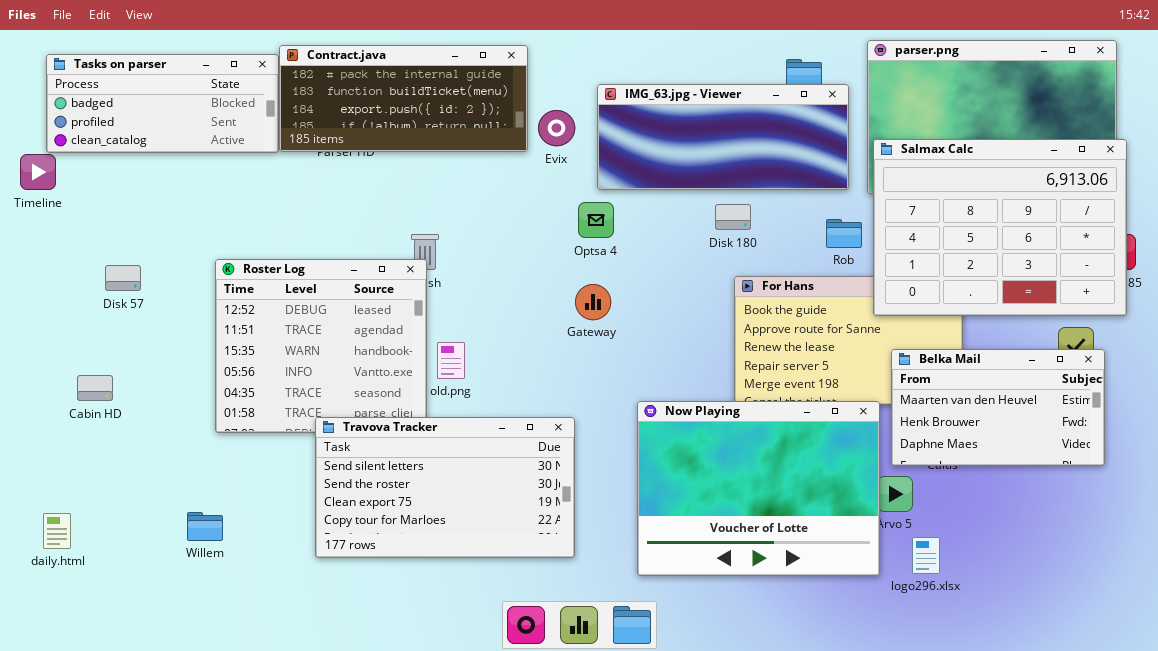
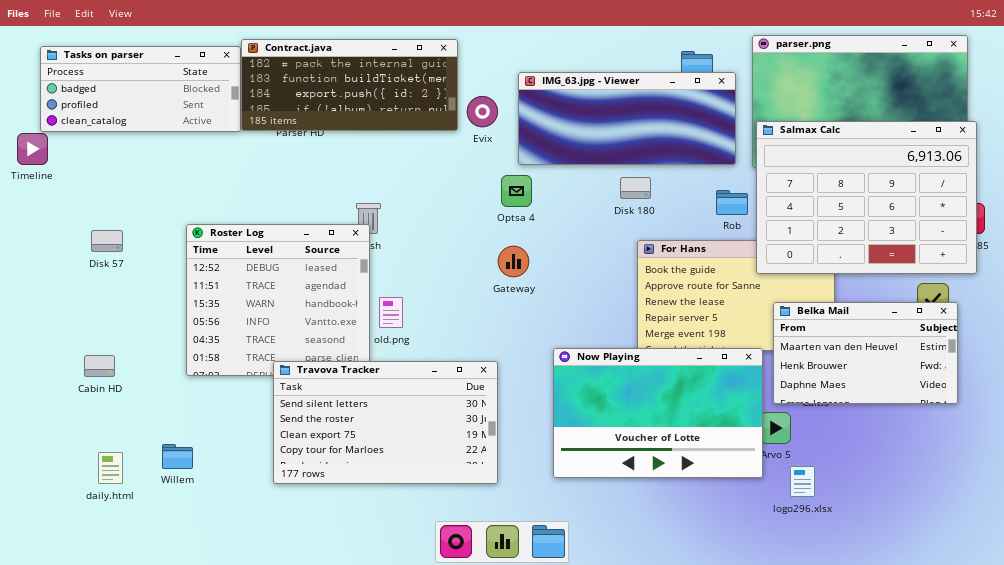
Cabin HD: [77,375,113,401] -> [84,355,115,377], moved
Now Playing: [637,401,880,576] -> [553,348,763,478], resized
daily.html: [43,513,71,549] -> [98,452,123,484], moved

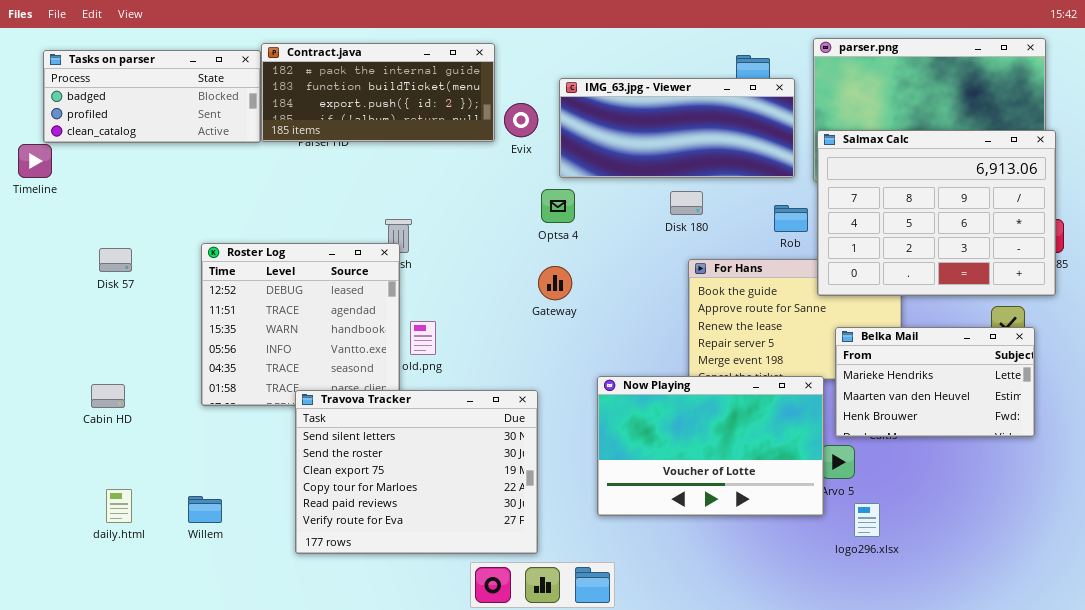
Belka Mail: [773,302,958,404] -> [835,327,1035,437], scrolled up 1 row
Travova Tracker: [273,361,498,484] -> [295,390,538,554], resized
Willem: [162,444,193,469] -> [188,496,222,523], moved

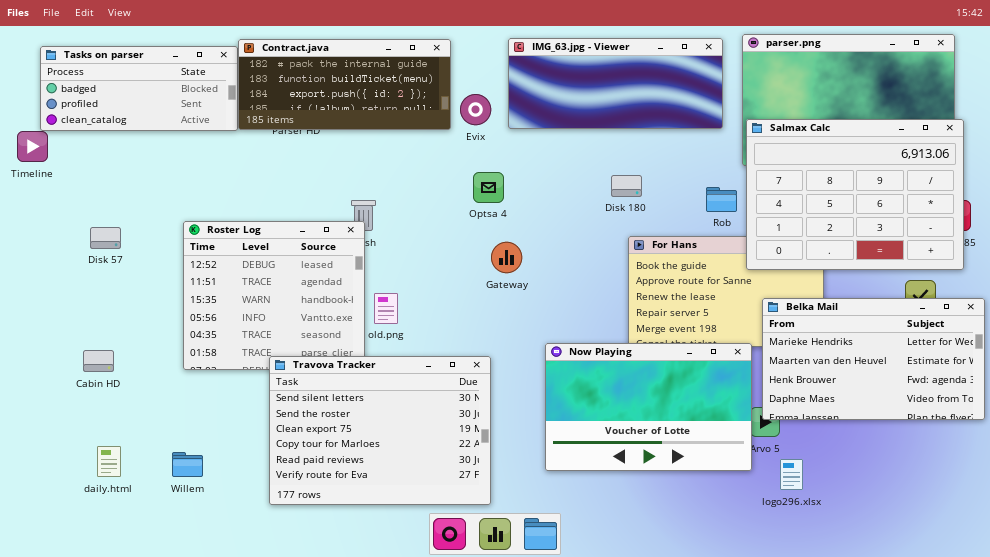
IMG_63.jpg - Viewer: [559,78,795,178] -> [508,38,723,129], moved
Optsa 4: [541,189,575,223] -> [473,172,504,203], moved
Belka Mail: [835,327,1035,437] -> [762,298,985,420], resized

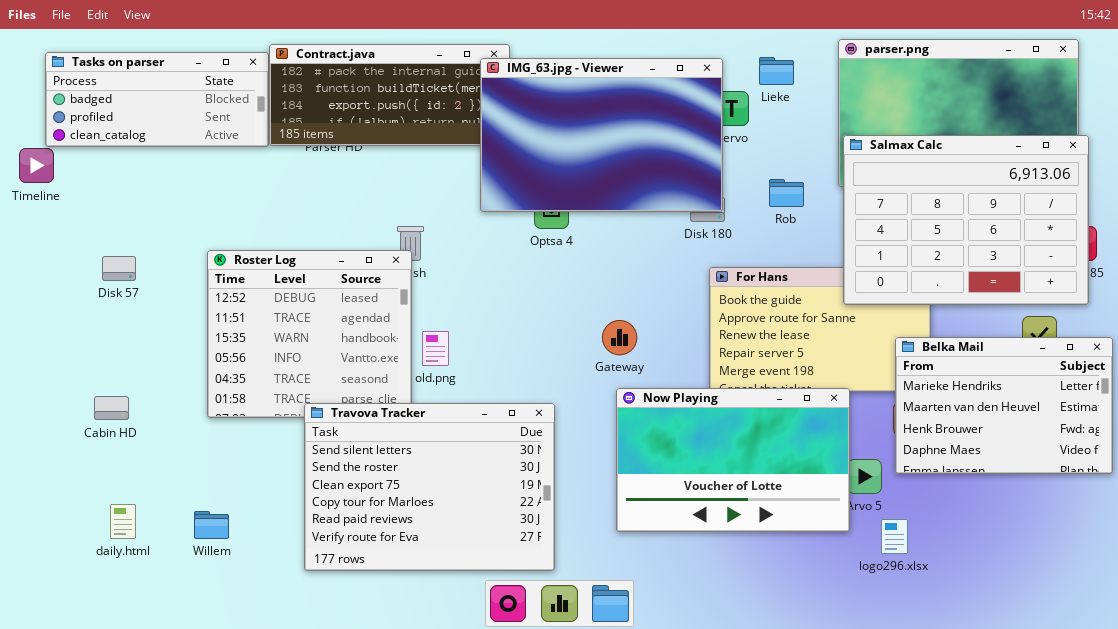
IMG_63.jpg - Viewer: [508,38,723,129] -> [480,58,723,212], moved, resized
Rob: [706,187,737,212] -> [769,179,804,207], moved
Gateway: [491,242,522,273] -> [602,320,637,355], moved
Belka Mail: [762,298,985,420] -> [895,337,1113,474], resized

